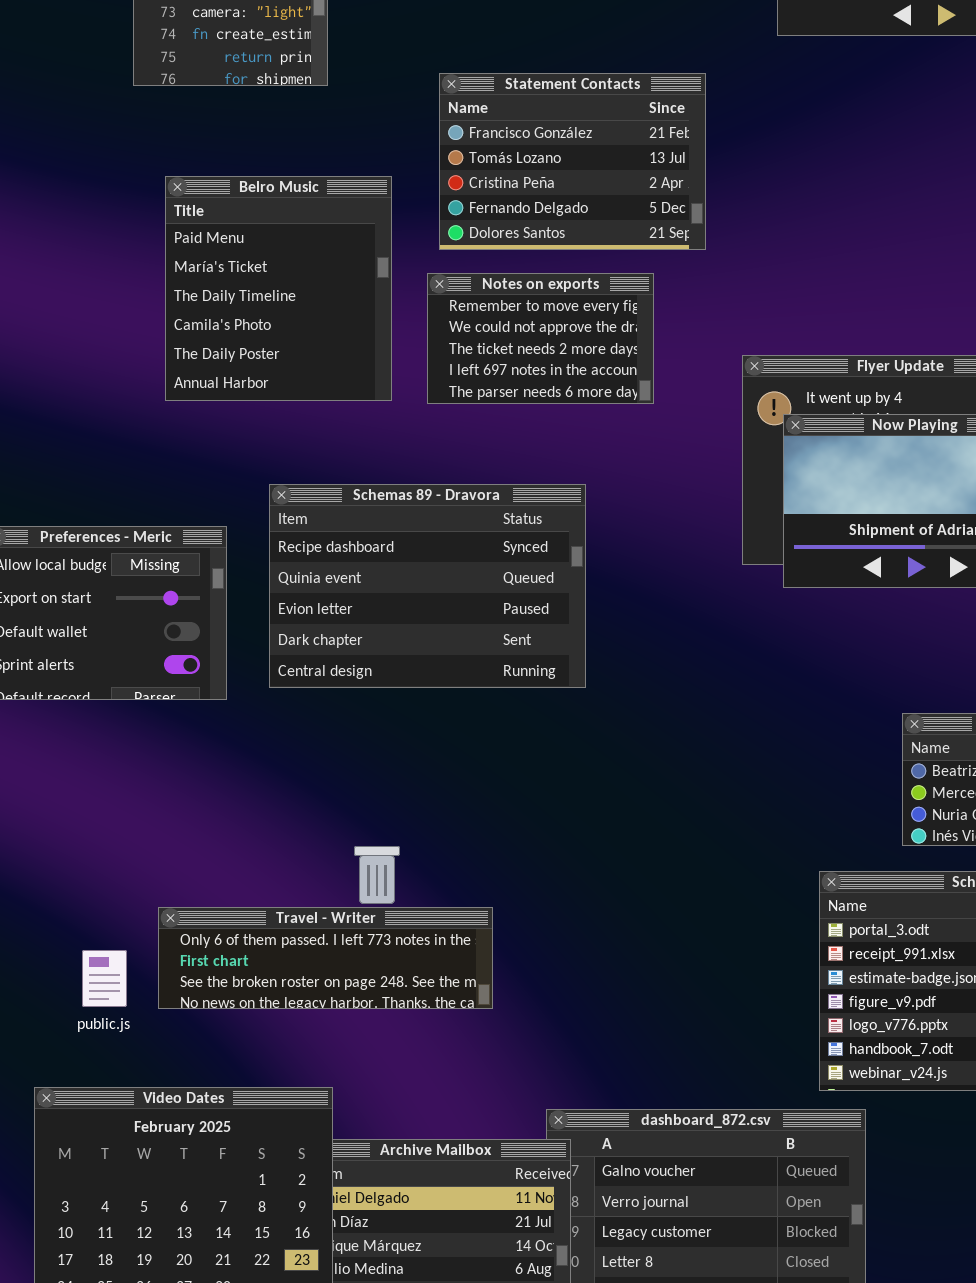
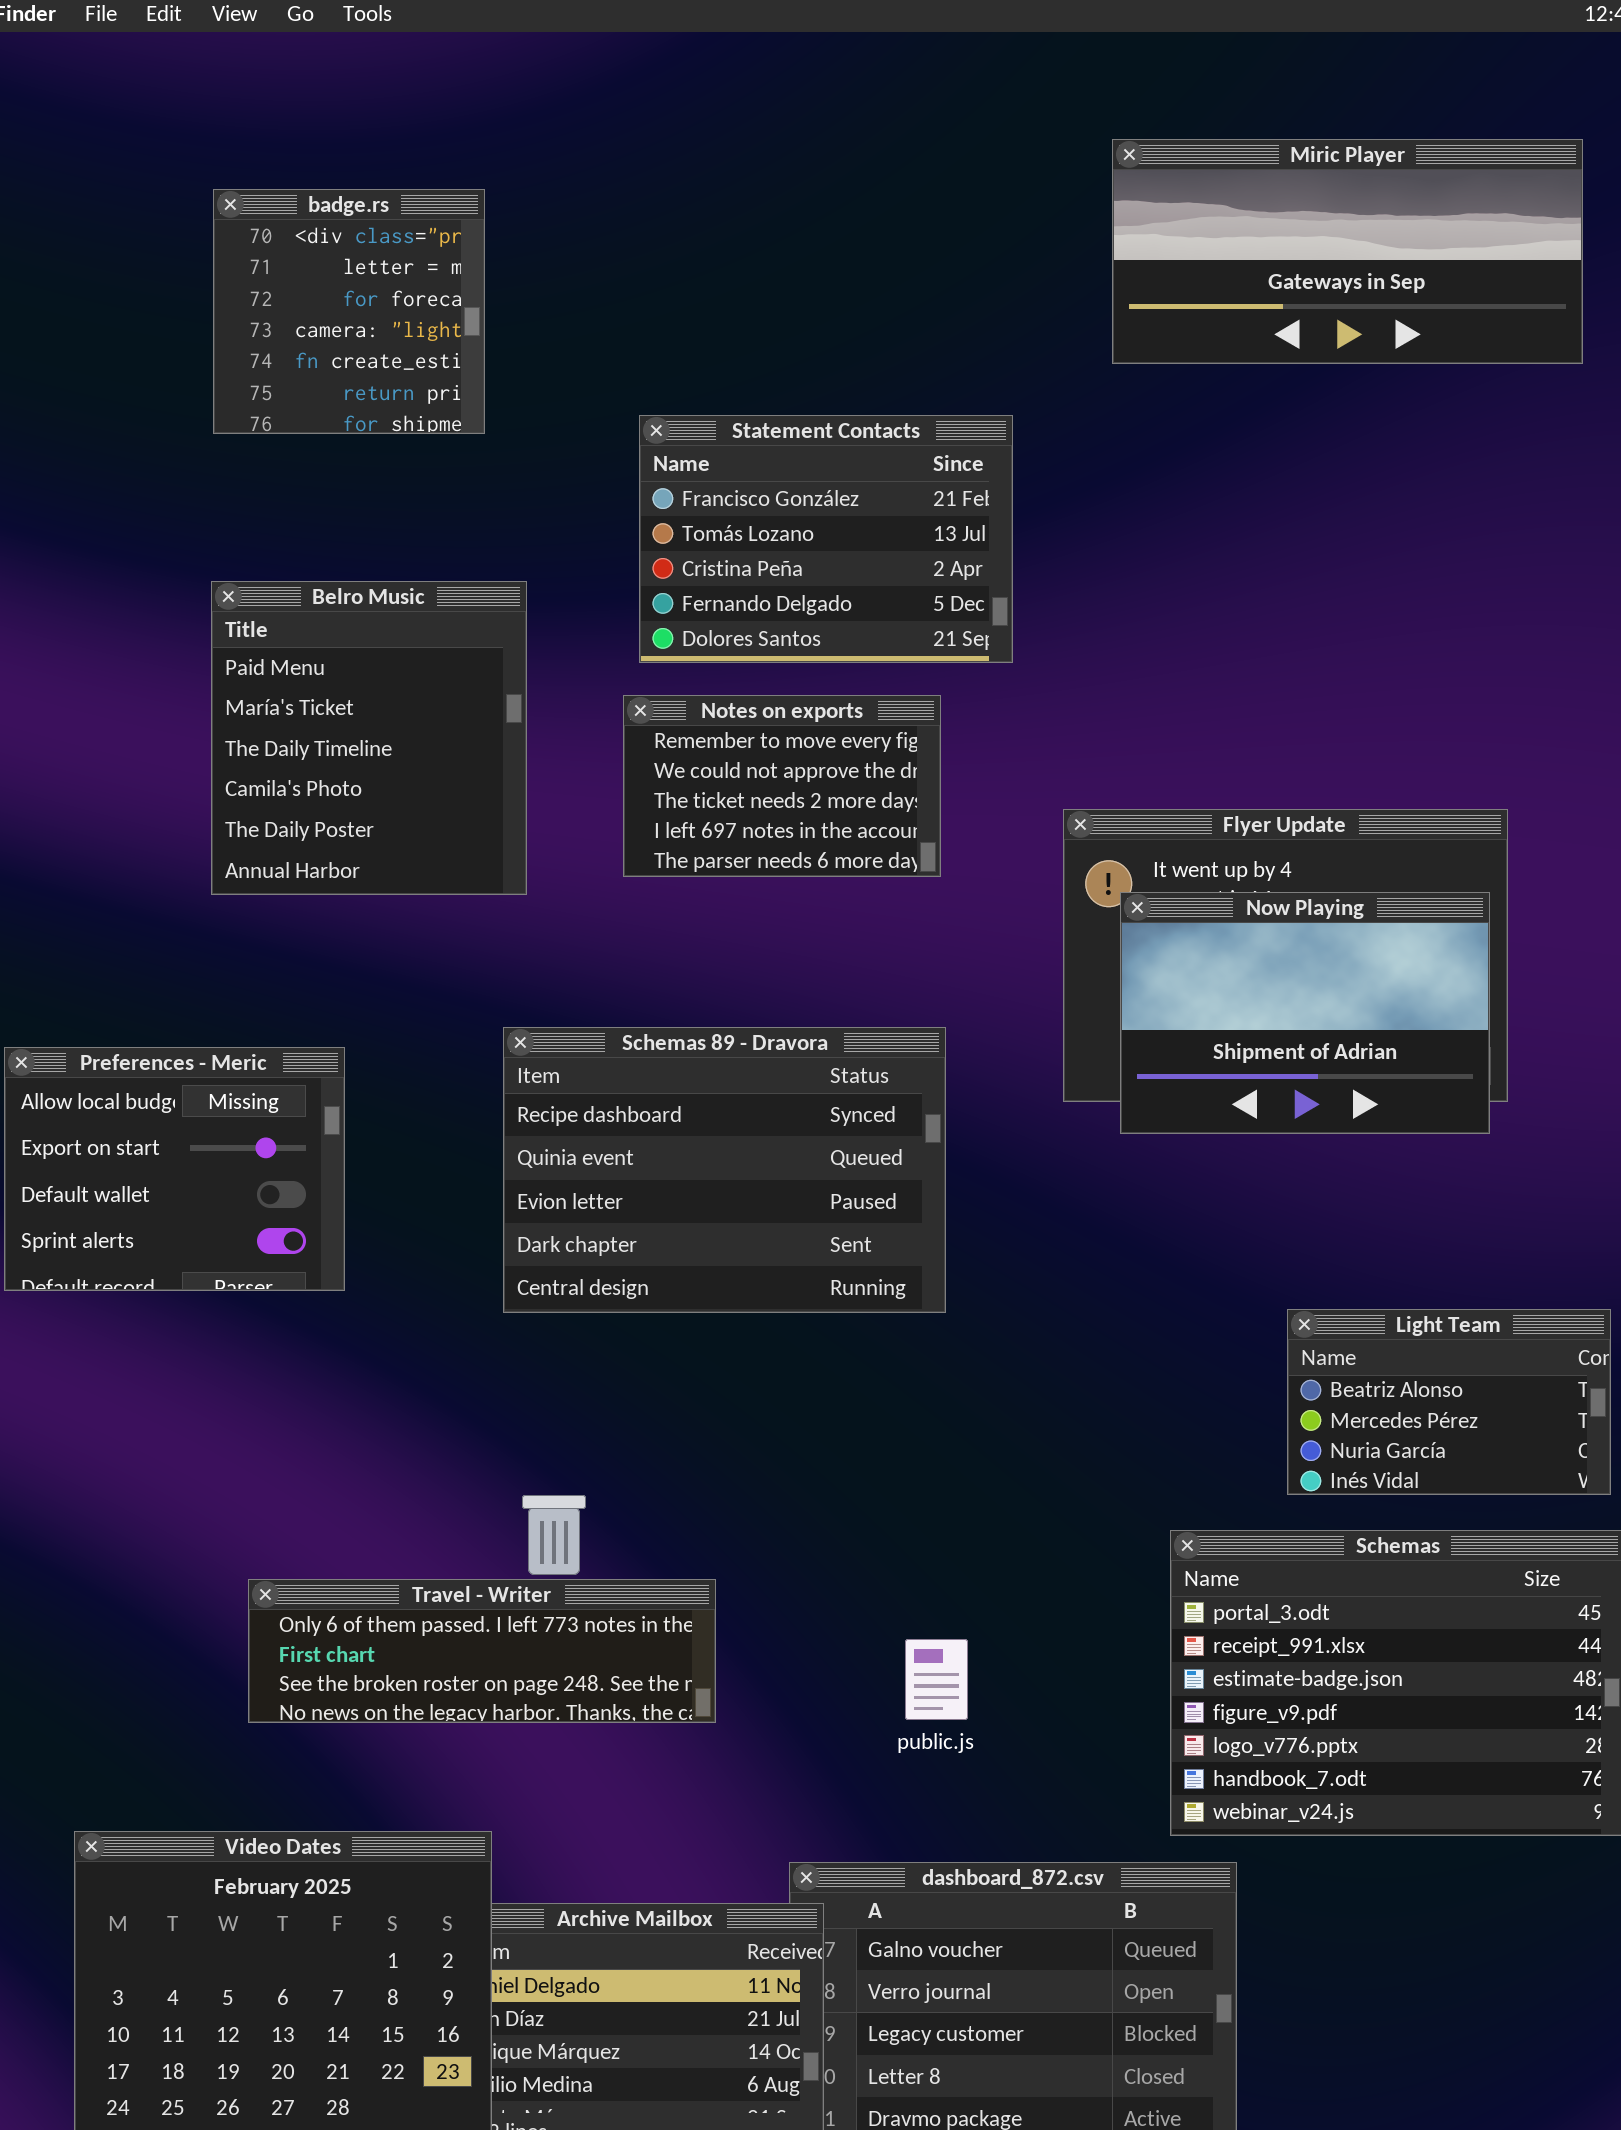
Belro Music: [165,176,392,401] -> [211,581,527,895], moved
Schemas 89 - Dravora: [269,484,586,688] -> [503,1027,946,1313], moved
public.js: [82,950,127,1007] -> [905,1639,968,1720], moved

